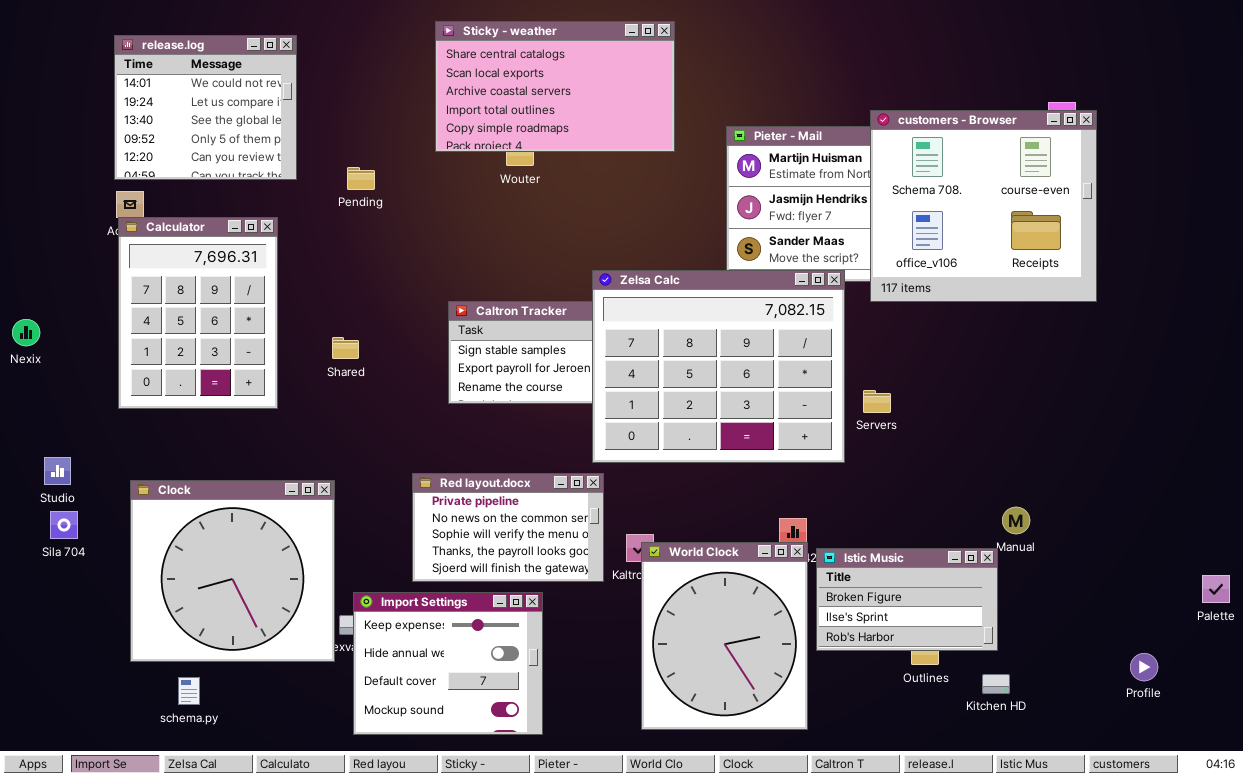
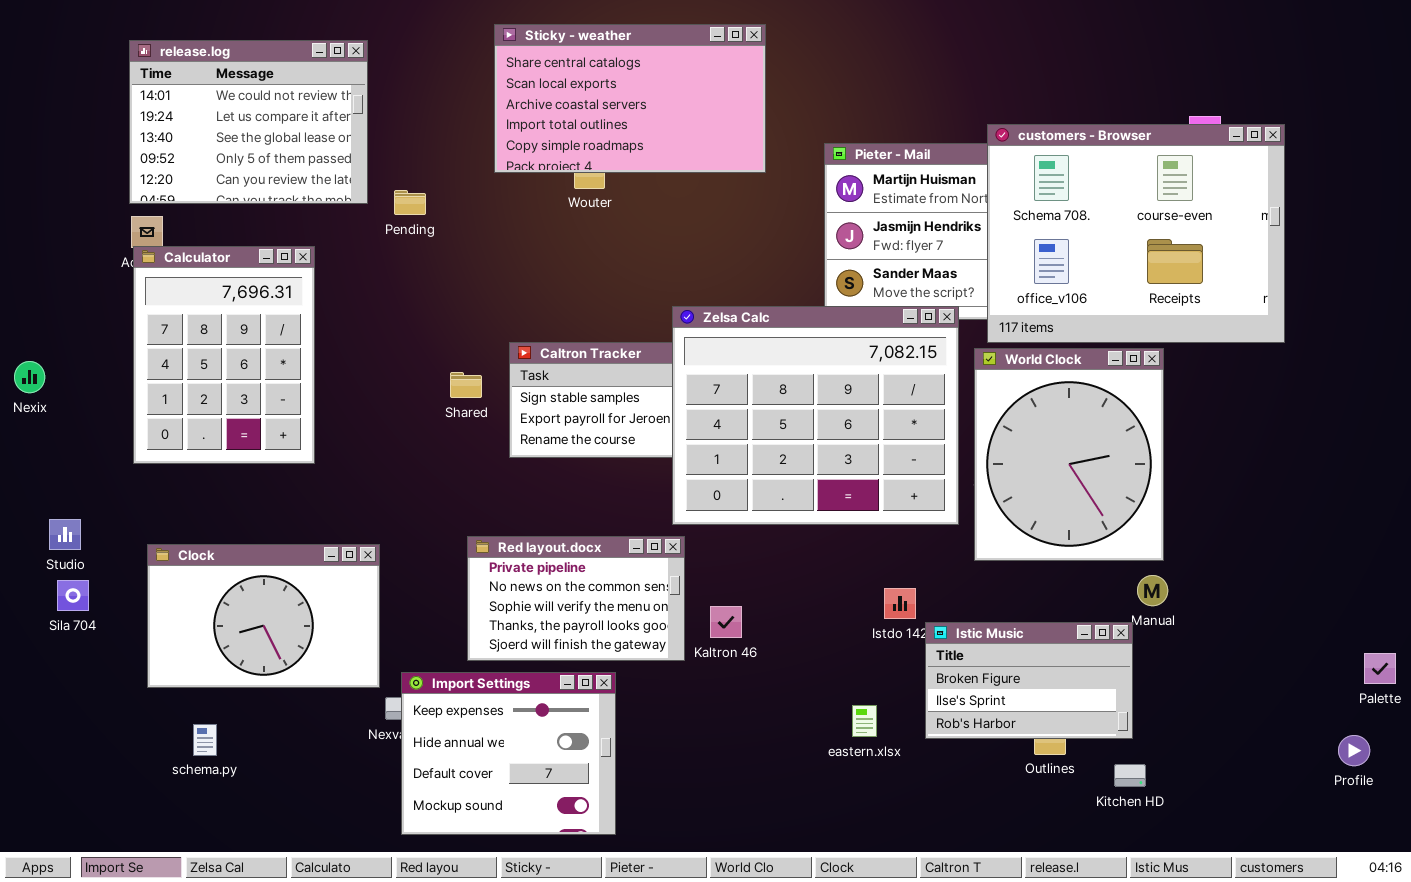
release.log: [114,35,297,180] -> [129,40,368,204], resized
customers - Browser: [870,110,1097,302] -> [987,124,1285,343], resized
Shared: [332,337,359,359] -> [450,372,482,398], moved
Clock: [130,480,335,662] -> [147,544,380,688], resized
World Clock: [641,542,808,730] -> [974,348,1164,561], moved
Profile: [1130,653,1158,681] -> [1338,735,1370,766], moved
schema.py: [178,677,200,705] -> [193,724,217,756], moved

